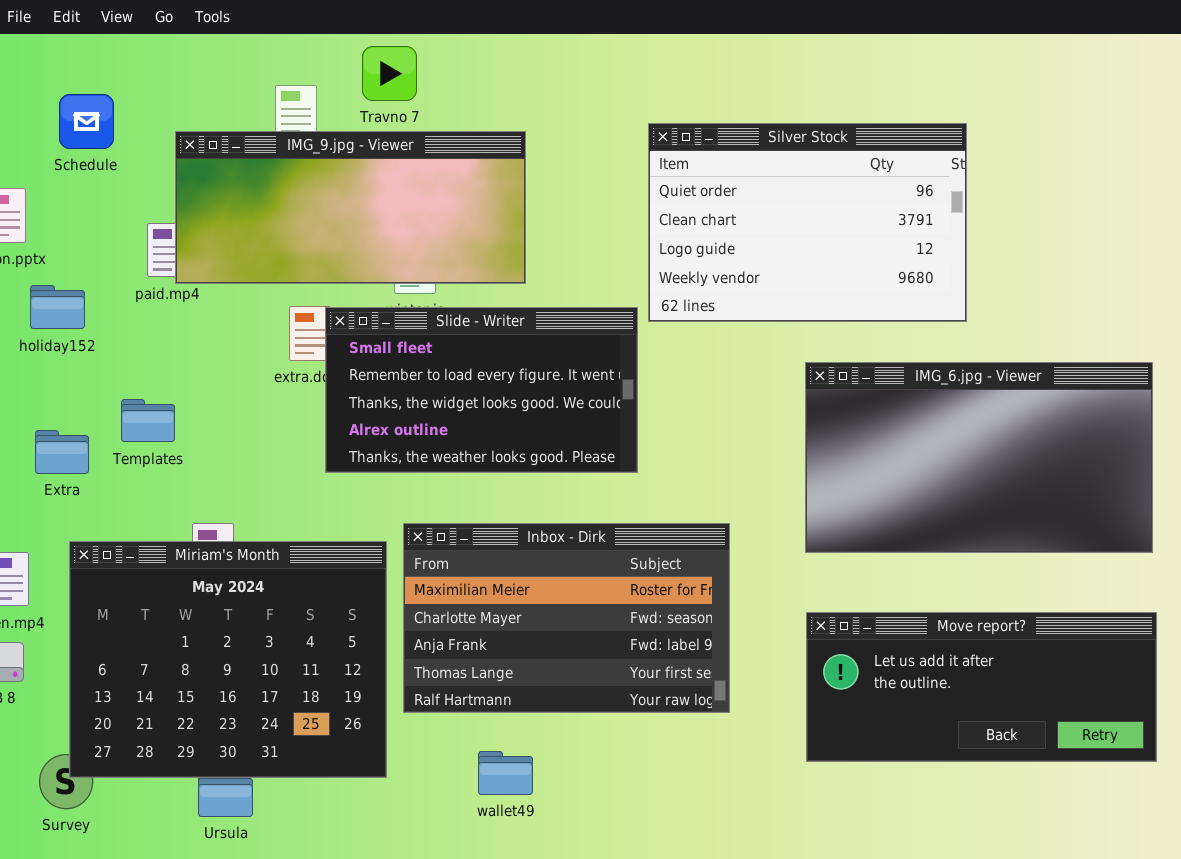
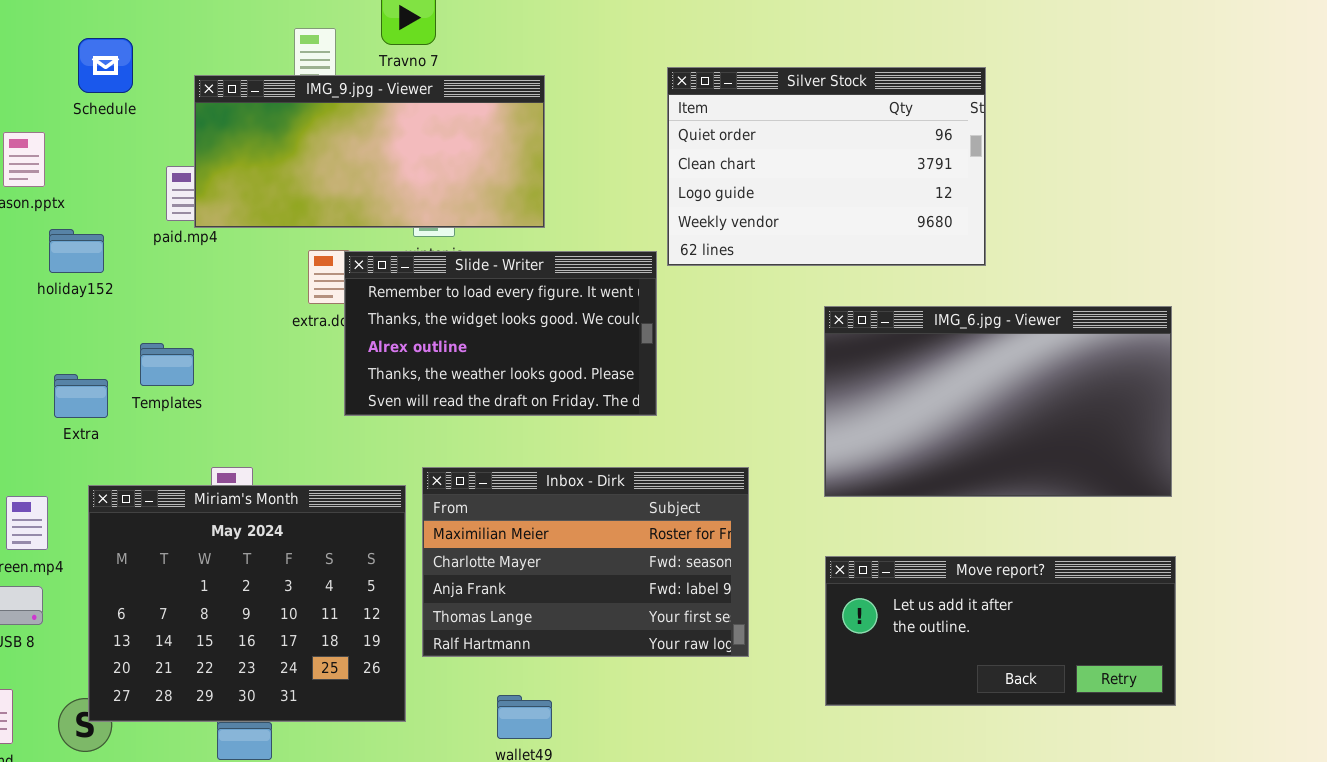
Slide - Writer: [325,307,638,473] -> [344,251,657,416], scrolled down 1 row

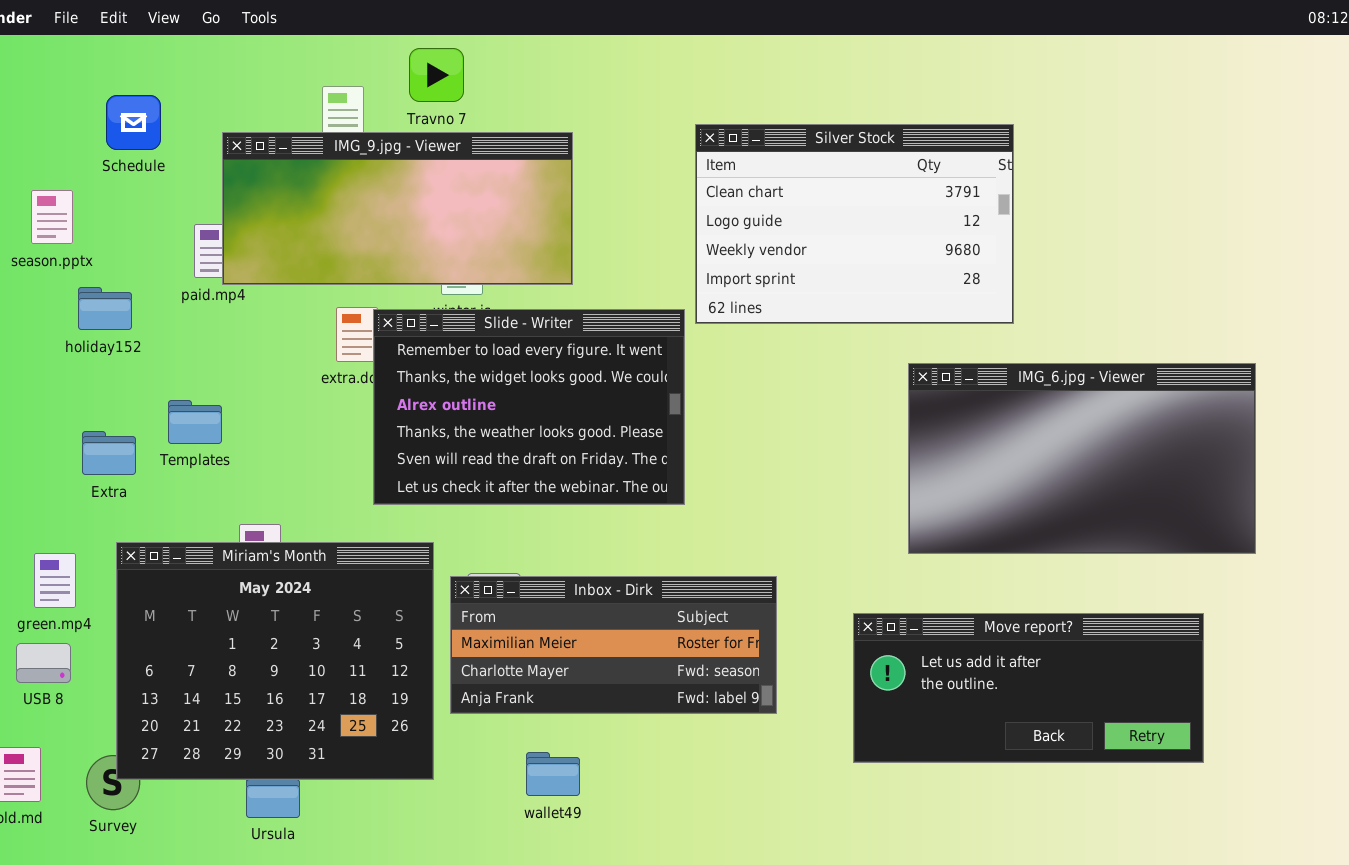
Silver Stock: [667,67,986,266] -> [695,124,1014,324], scrolled down 1 row
Slide - Writer: [344,251,657,416] -> [373,309,685,505], resized
IMG_6.jpg - Viewer: [824,306,1172,497] -> [908,363,1256,554], moved
Inbox - Dirk: [422,467,749,657] -> [450,576,777,714], resized

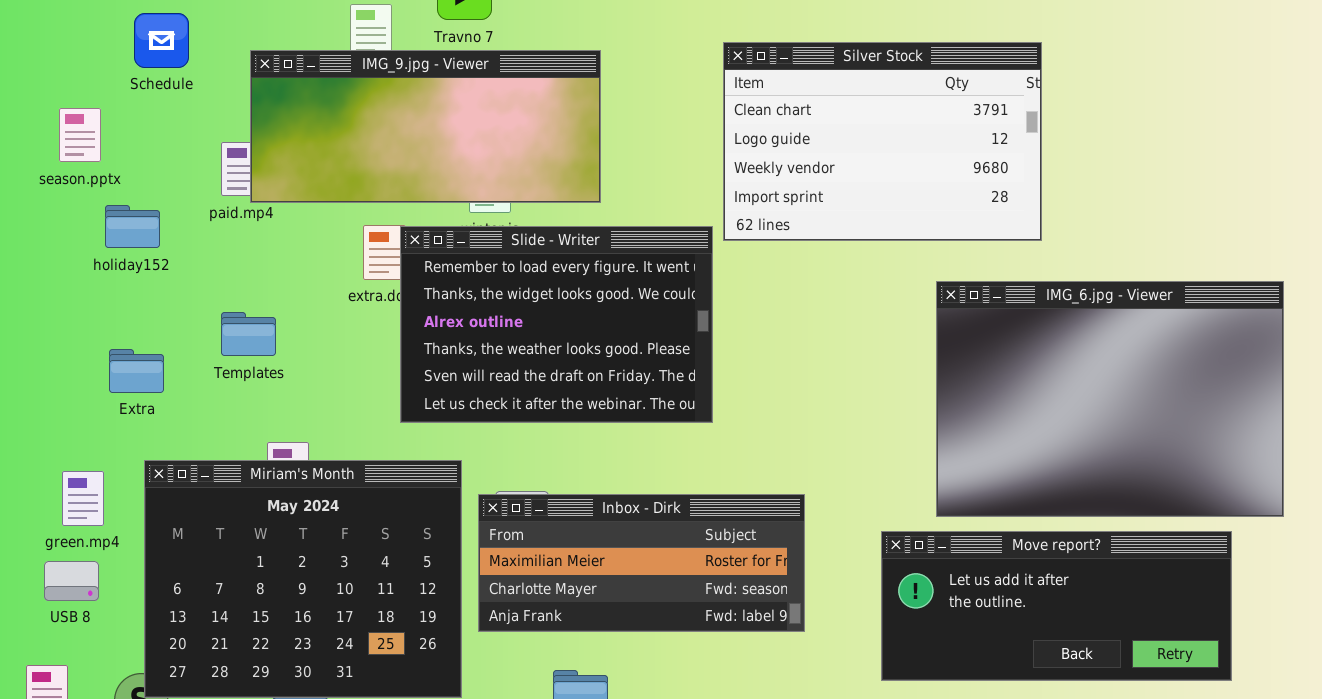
IMG_6.jpg - Viewer: [908,363,1256,554] -> [936,281,1284,517], resized
Templates: [168,400,222,444] -> [221,312,276,356], moved

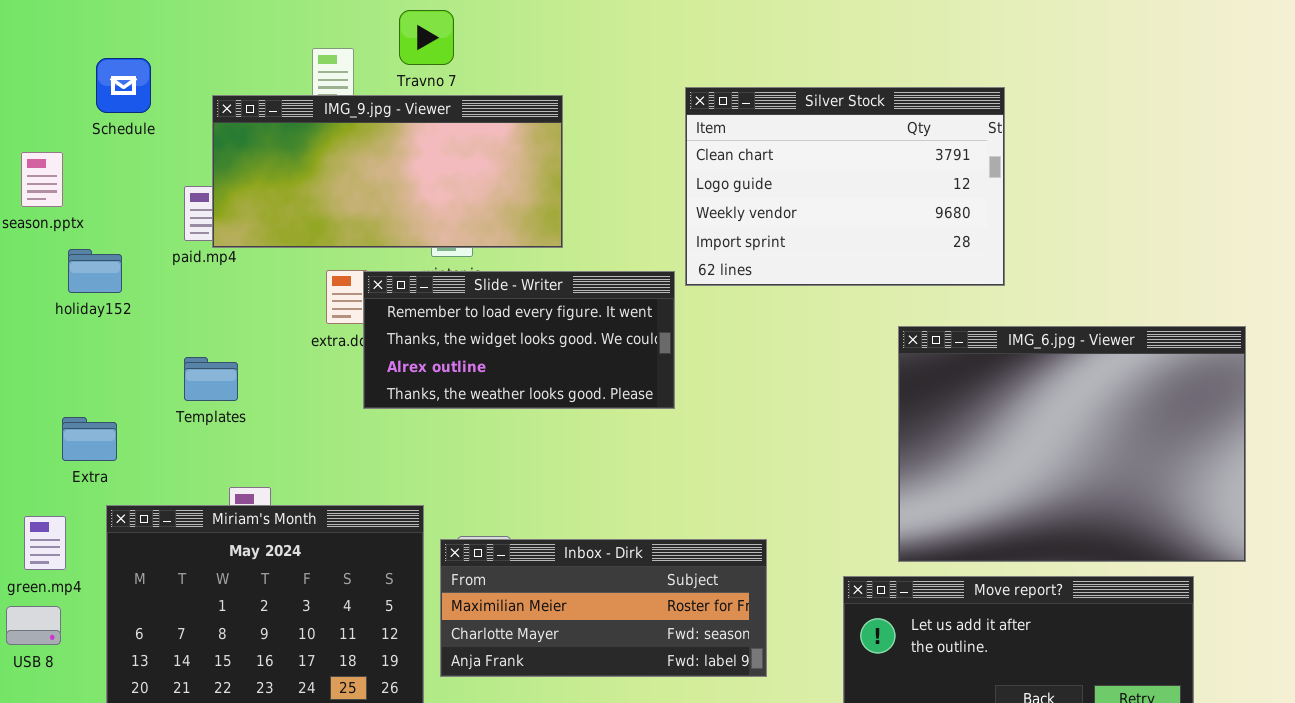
Slide - Writer: [400,226,713,423] -> [363,271,675,409], resized
Extra: [109,349,164,393] -> [62,417,117,461], moved

